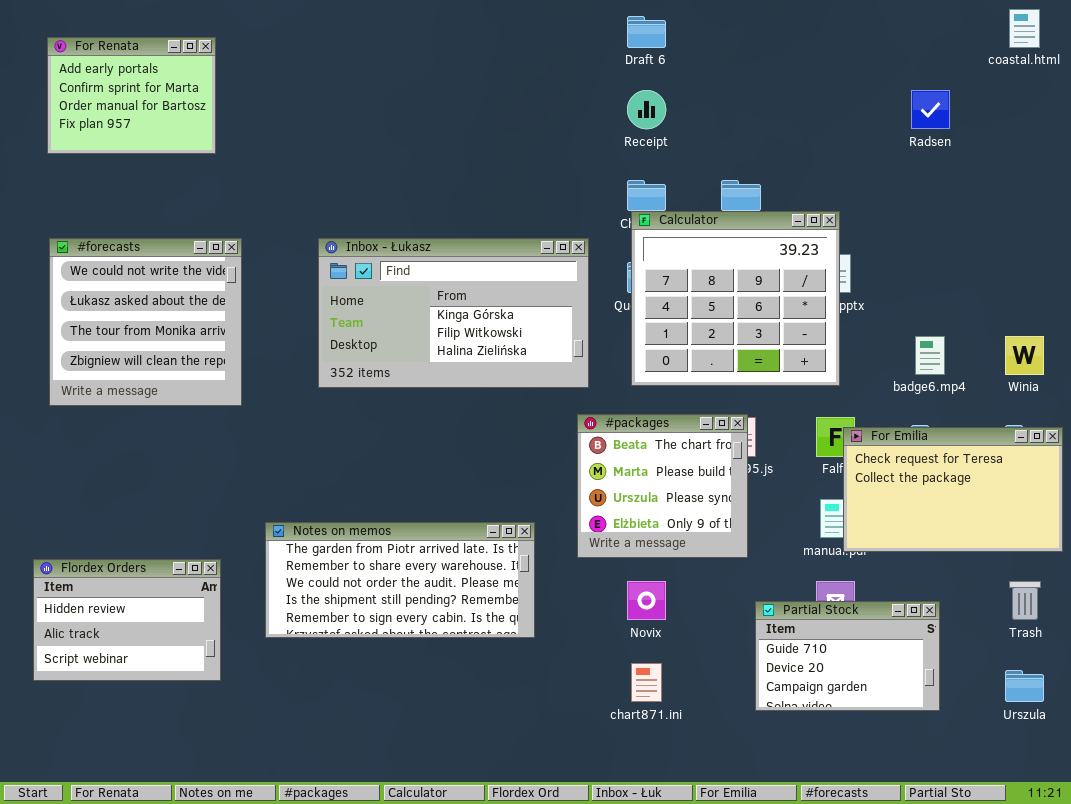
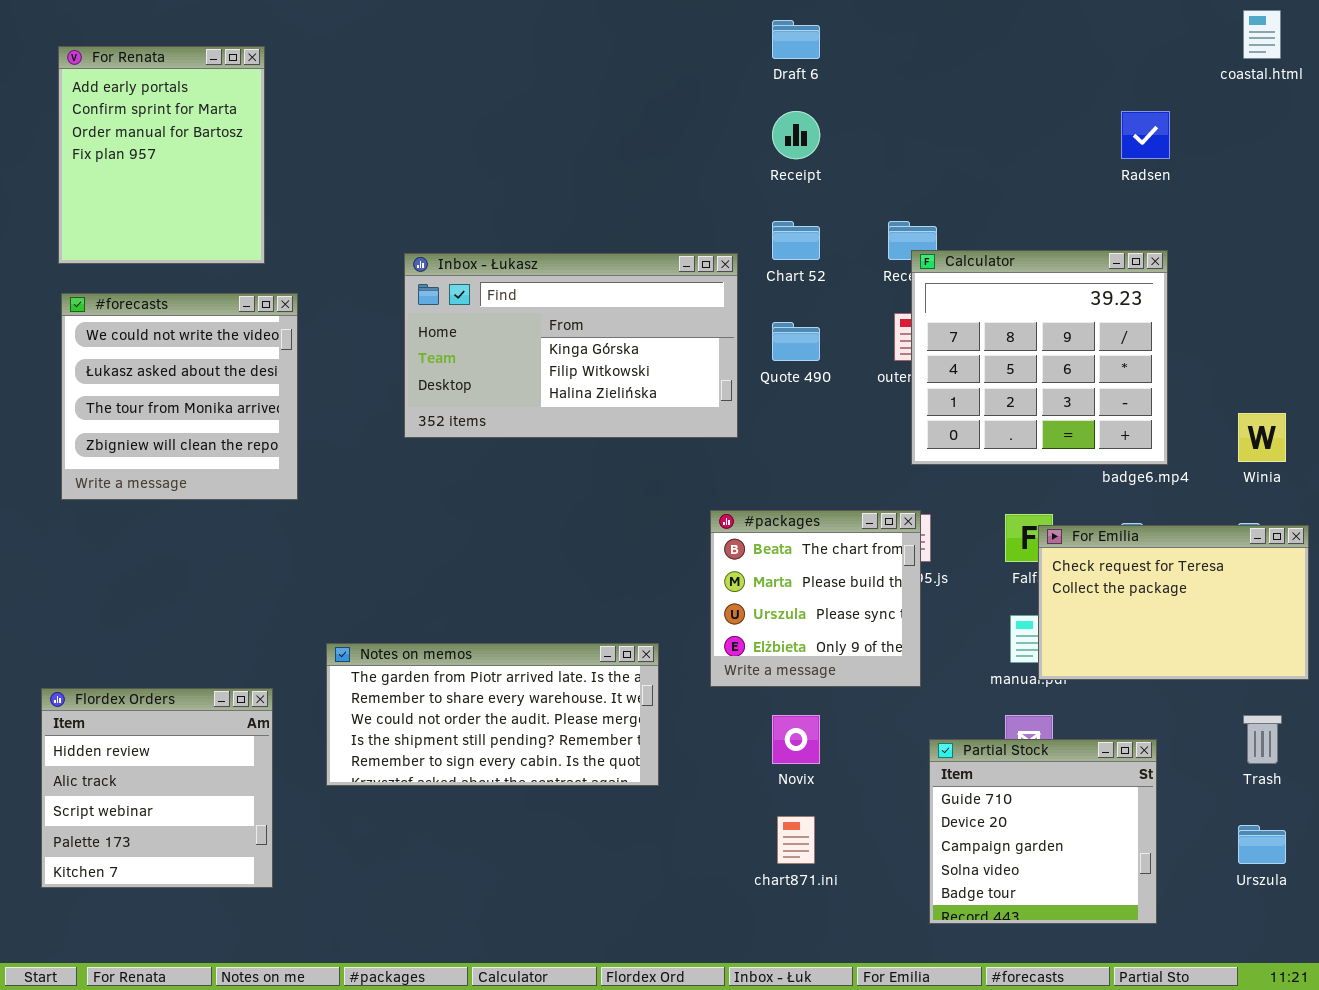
For Renata: [47,37,216,154] -> [58,46,265,264], resized
Calculator: [631,211,840,386] -> [911,250,1168,465], moved
Inbox - Łukasz: [318,238,589,388] -> [404,253,738,438], moved
Flordex Orders: [33,559,221,681] -> [41,688,273,888], resized
Partial Stock: [755,601,940,711] -> [929,739,1157,924], resized

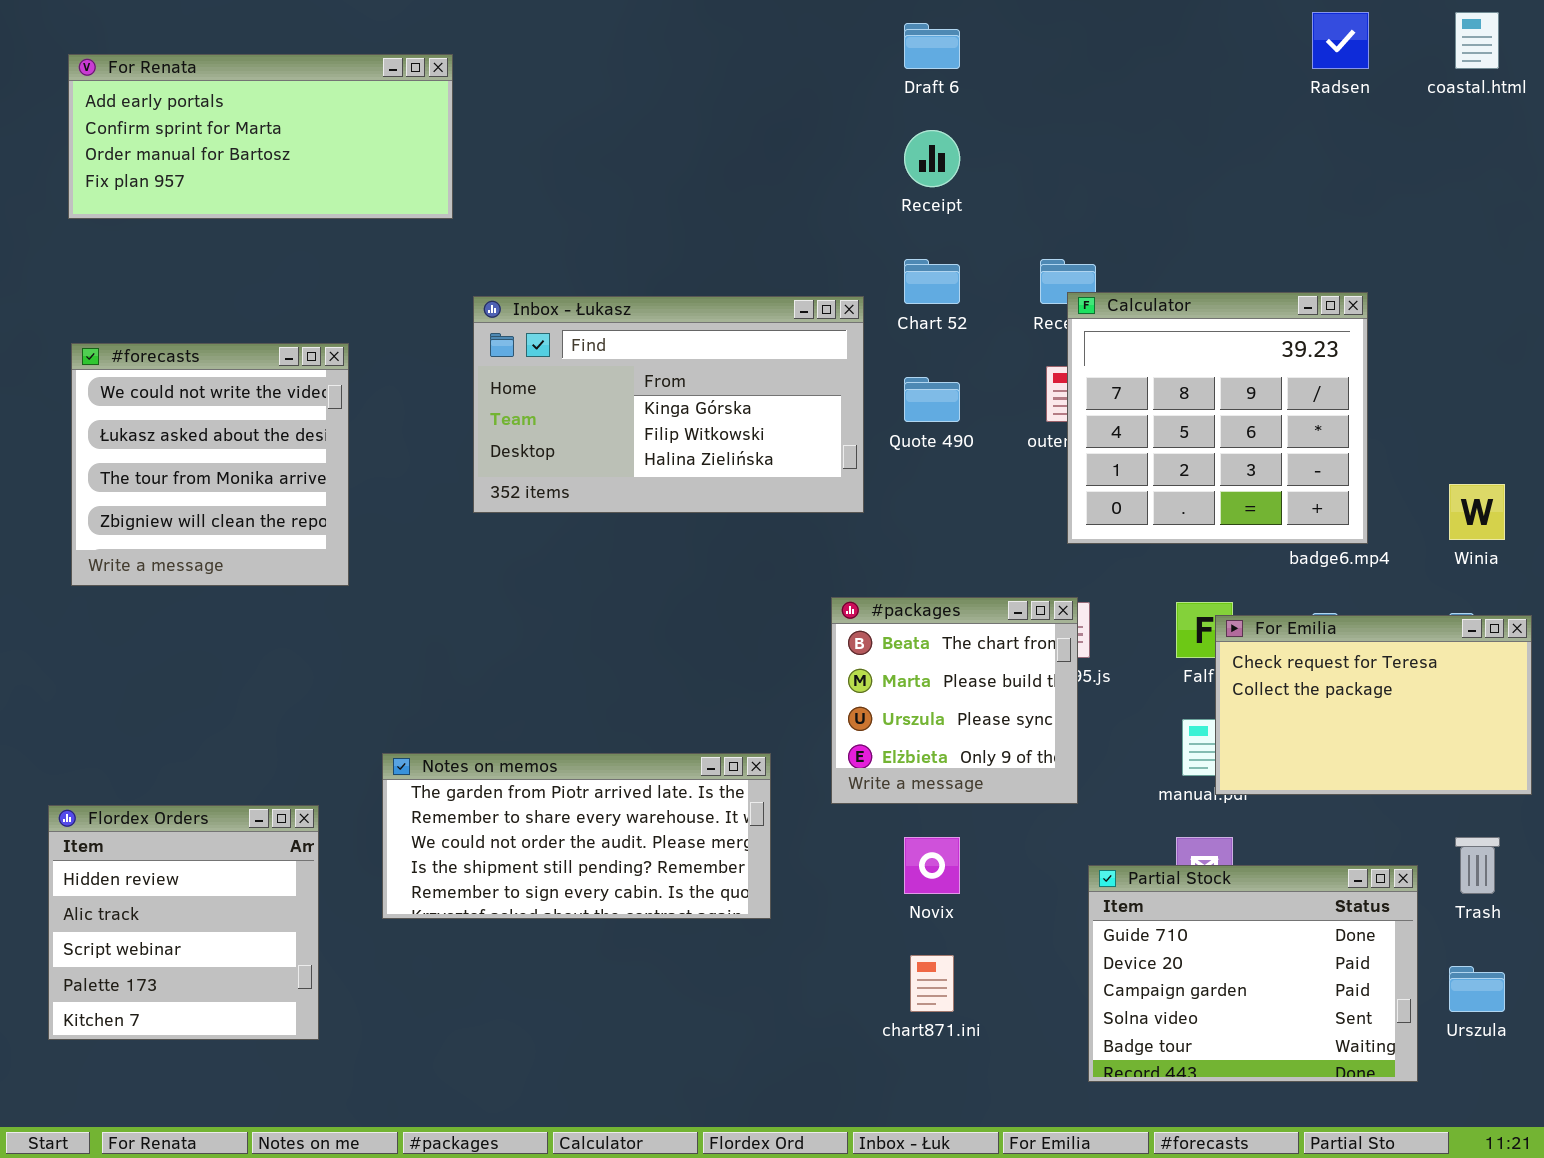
For Renata: [58,46,265,264] -> [68,54,453,219], resized
Radsen: [1121,111,1170,159] -> [1312,12,1369,69], moved
Partial Stock: [929,739,1157,924] -> [1088,865,1418,1082], resized

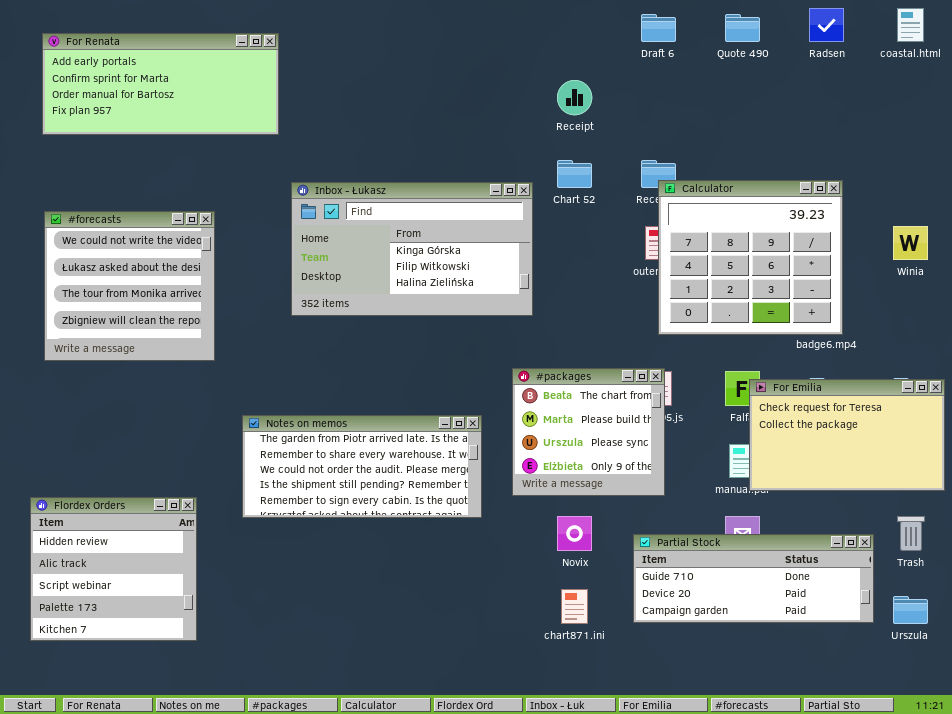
Draft 6: [904,23,960,69] -> [641,14,676,42], moved
Quote 490: [904,377,960,422] -> [725,14,760,42], moved
Winia: [1449,484,1505,540] -> [893,226,928,260], moved
Notes on memos: [382,753,771,919] -> [242,415,482,518], moved
Partial Stock: [1088,865,1418,1082] -> [633,534,874,623], resized

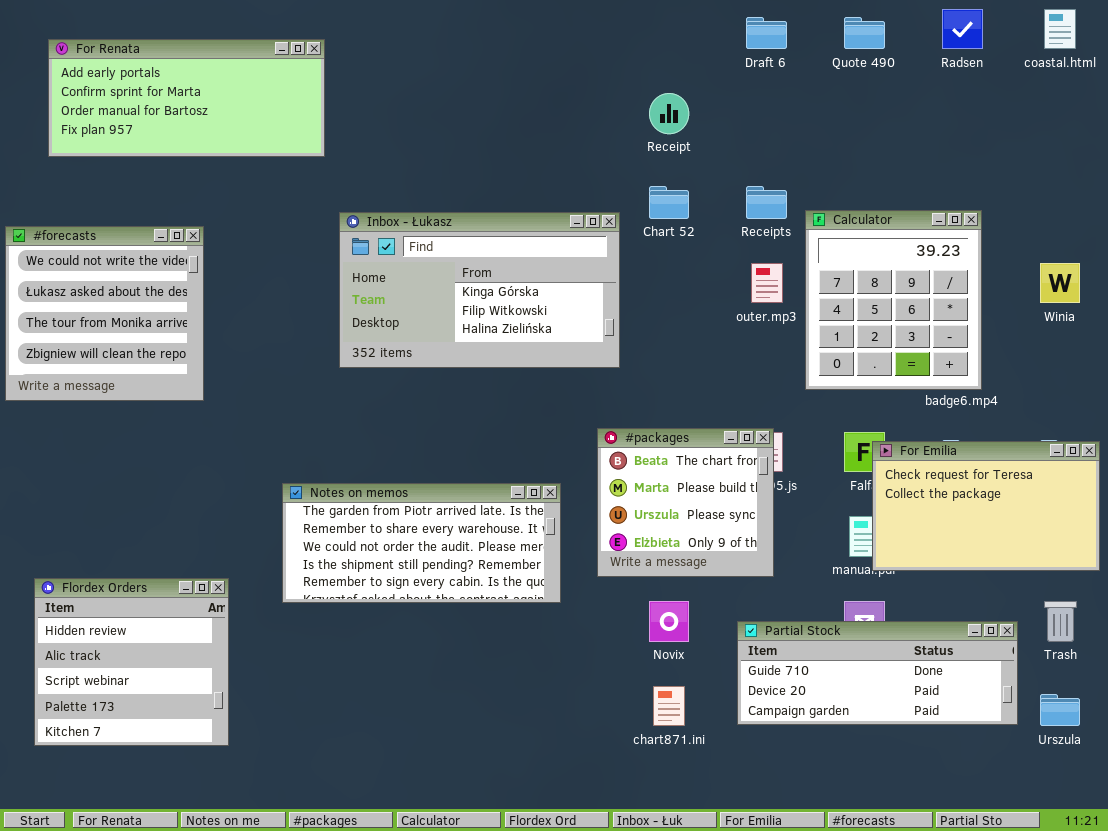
Calculator: [658,180,843,335] -> [805,210,982,390], resized
#forecasts: [44,211,215,361] -> [5,226,204,401], moved

